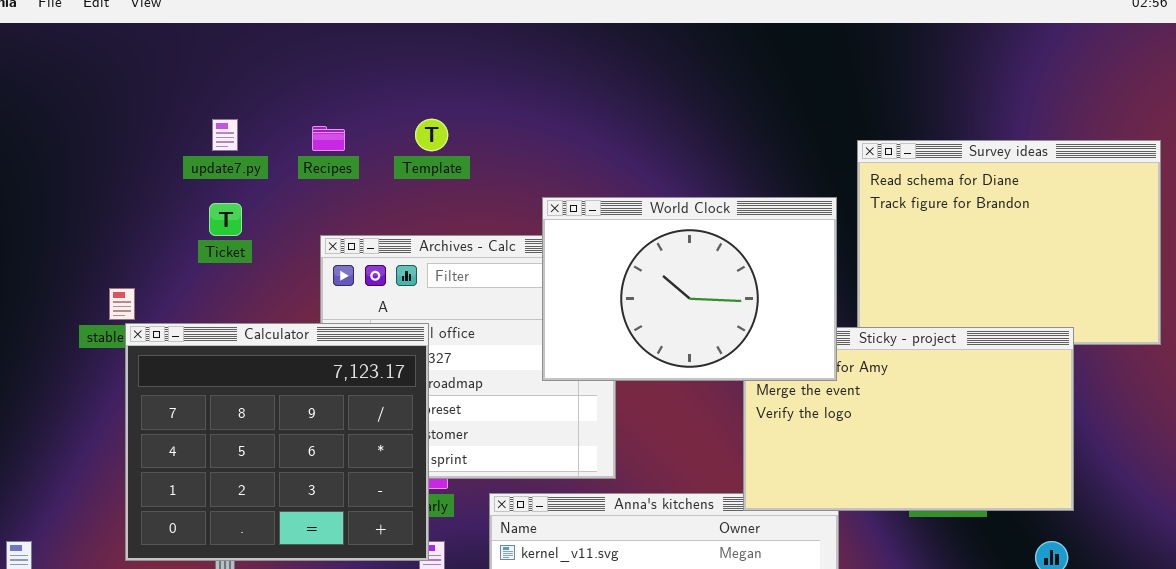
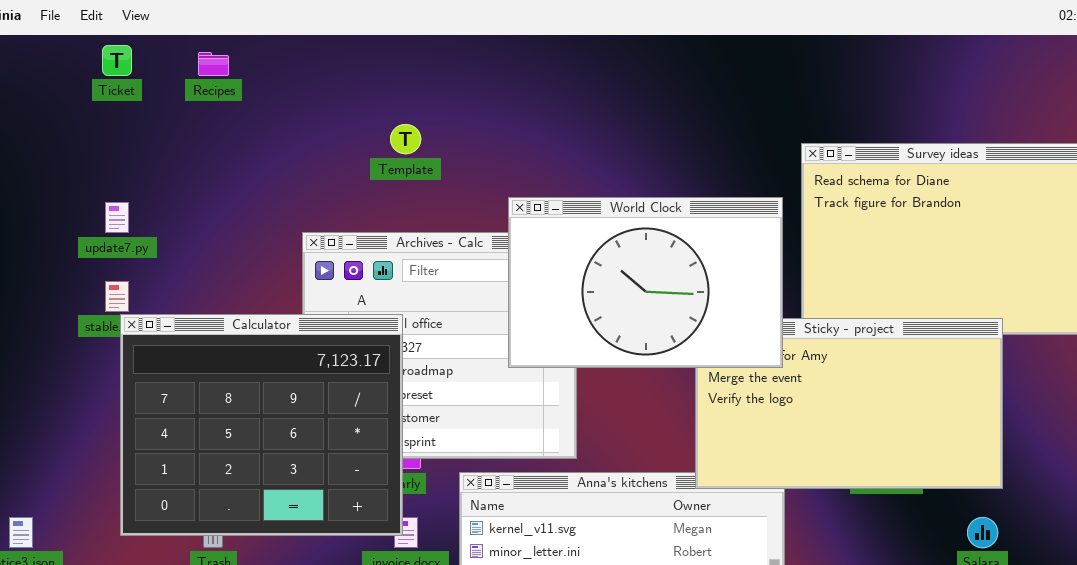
update7.py: [212,119,238,151] -> [105,202,129,233], moved
Recipes: [312,126,345,151] -> [198,52,229,76], moved
Ticket: [209,203,242,236] -> [102,45,132,76], moved

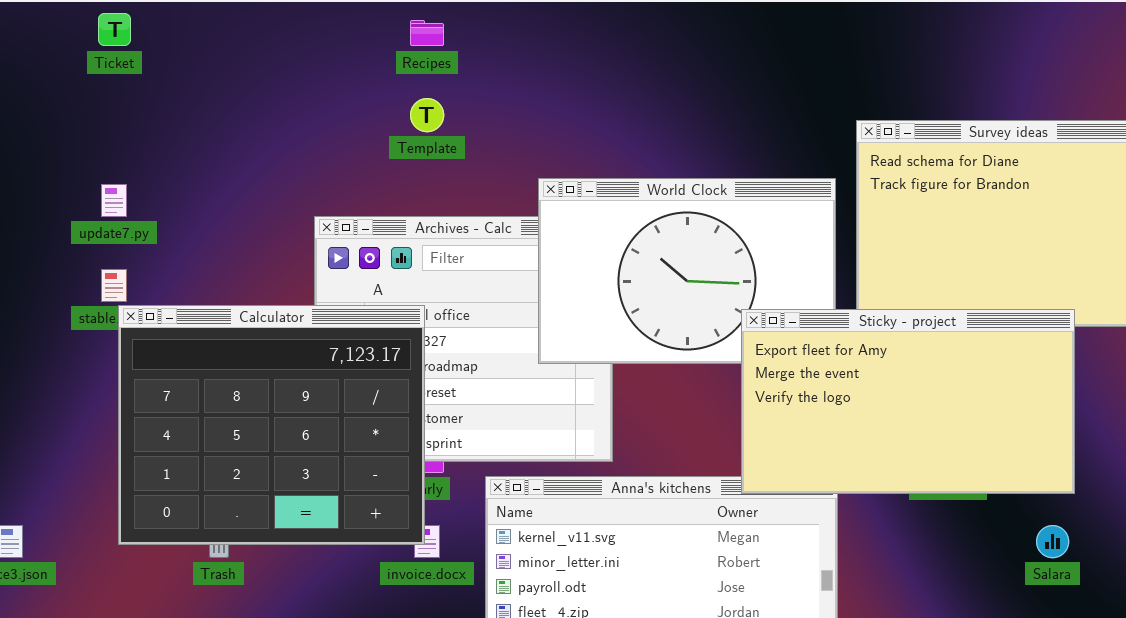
Recipes: [198,52,229,76] -> [410,20,444,46], moved
Sticky - project: [695,318,1003,489] -> [741,309,1075,494], raised

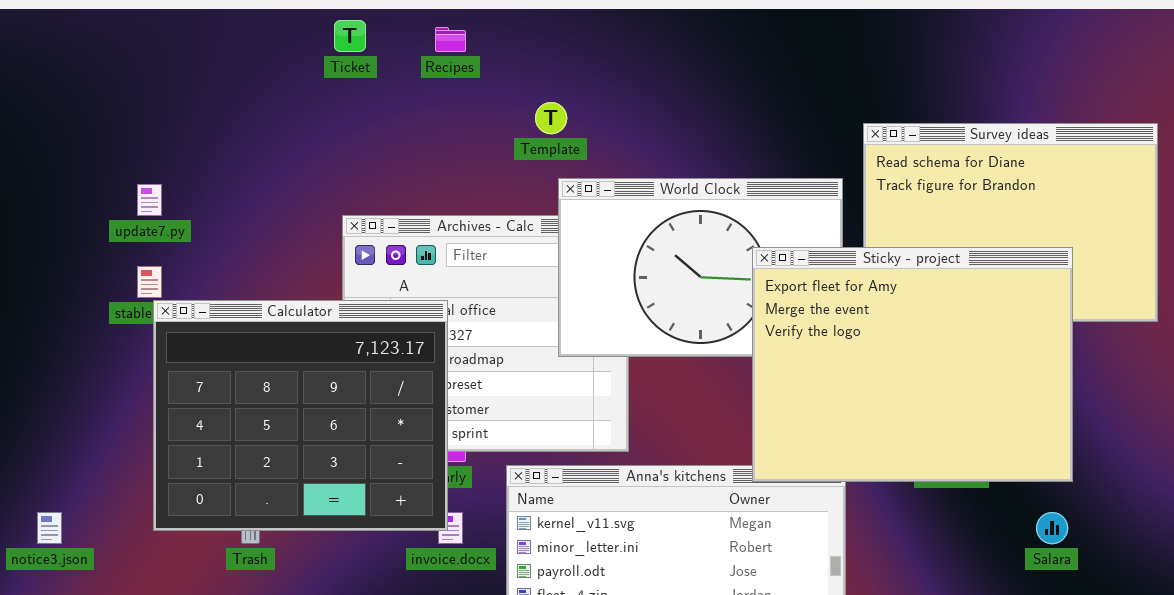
Ticket: [98,13,131,46] -> [334,20,366,52], moved
Template: [410,98,444,132] -> [535,102,567,134], moved
Sticky - project: [741,309,1075,494] -> [752,247,1073,482], resized

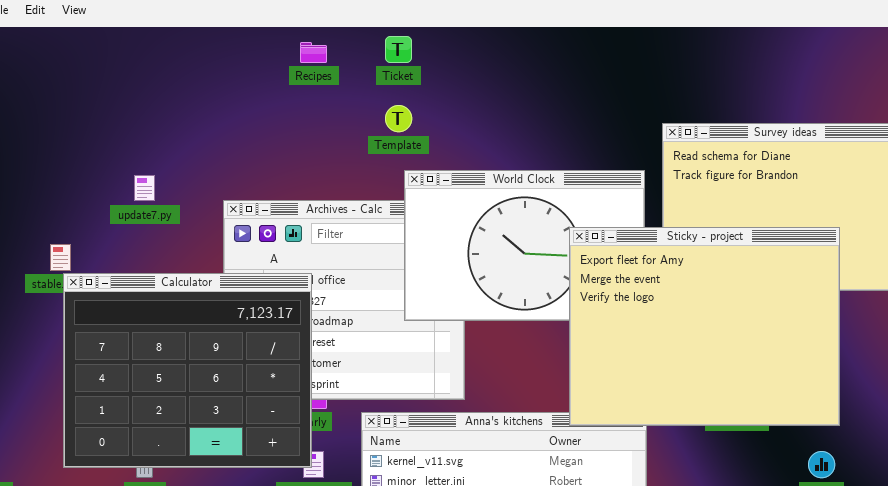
Ticket: [334,20,366,52] -> [385,36,412,63], moved
update7.py: [137,184,162,216] -> [134,175,155,201], moved

